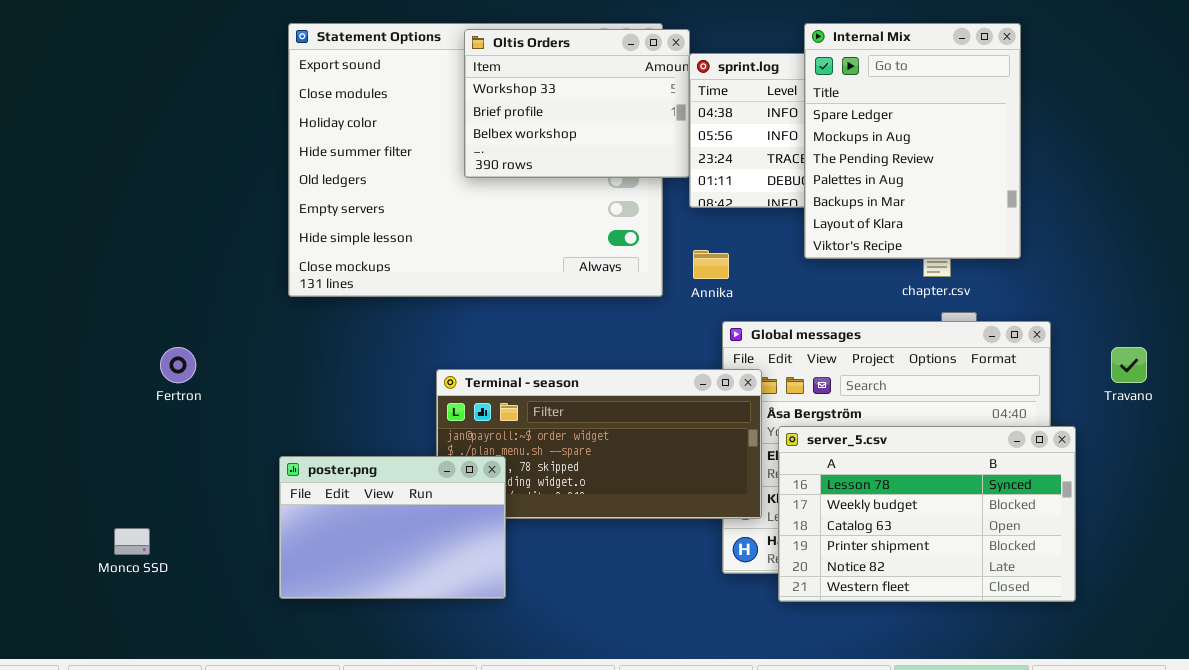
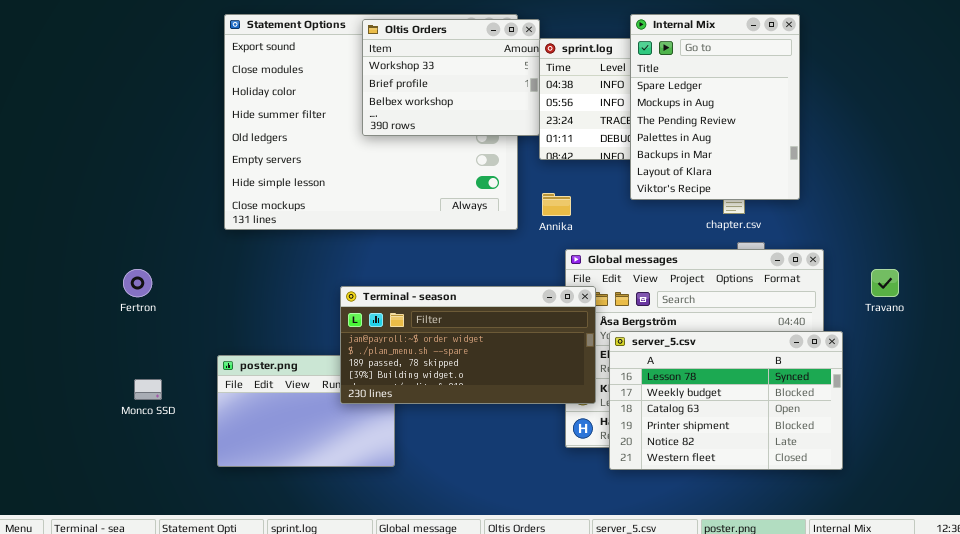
Terminal - season: [436,369,762,519] -> [340,286,596,404], raised
Monco SSD: [114,528,150,555] -> [134,379,162,400], moved

